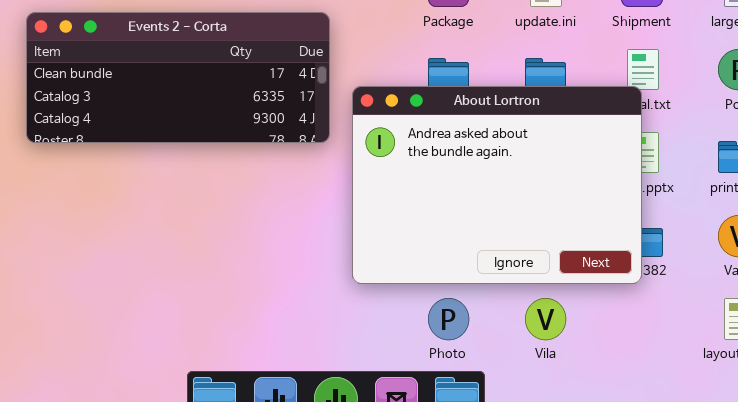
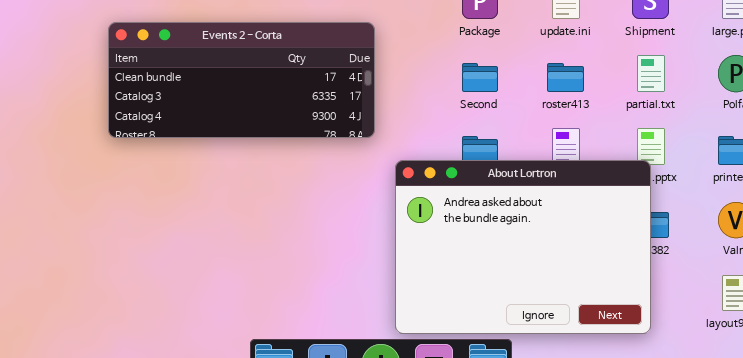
About Lortron: [352,86,642,284] -> [395,160,651,334], moved

